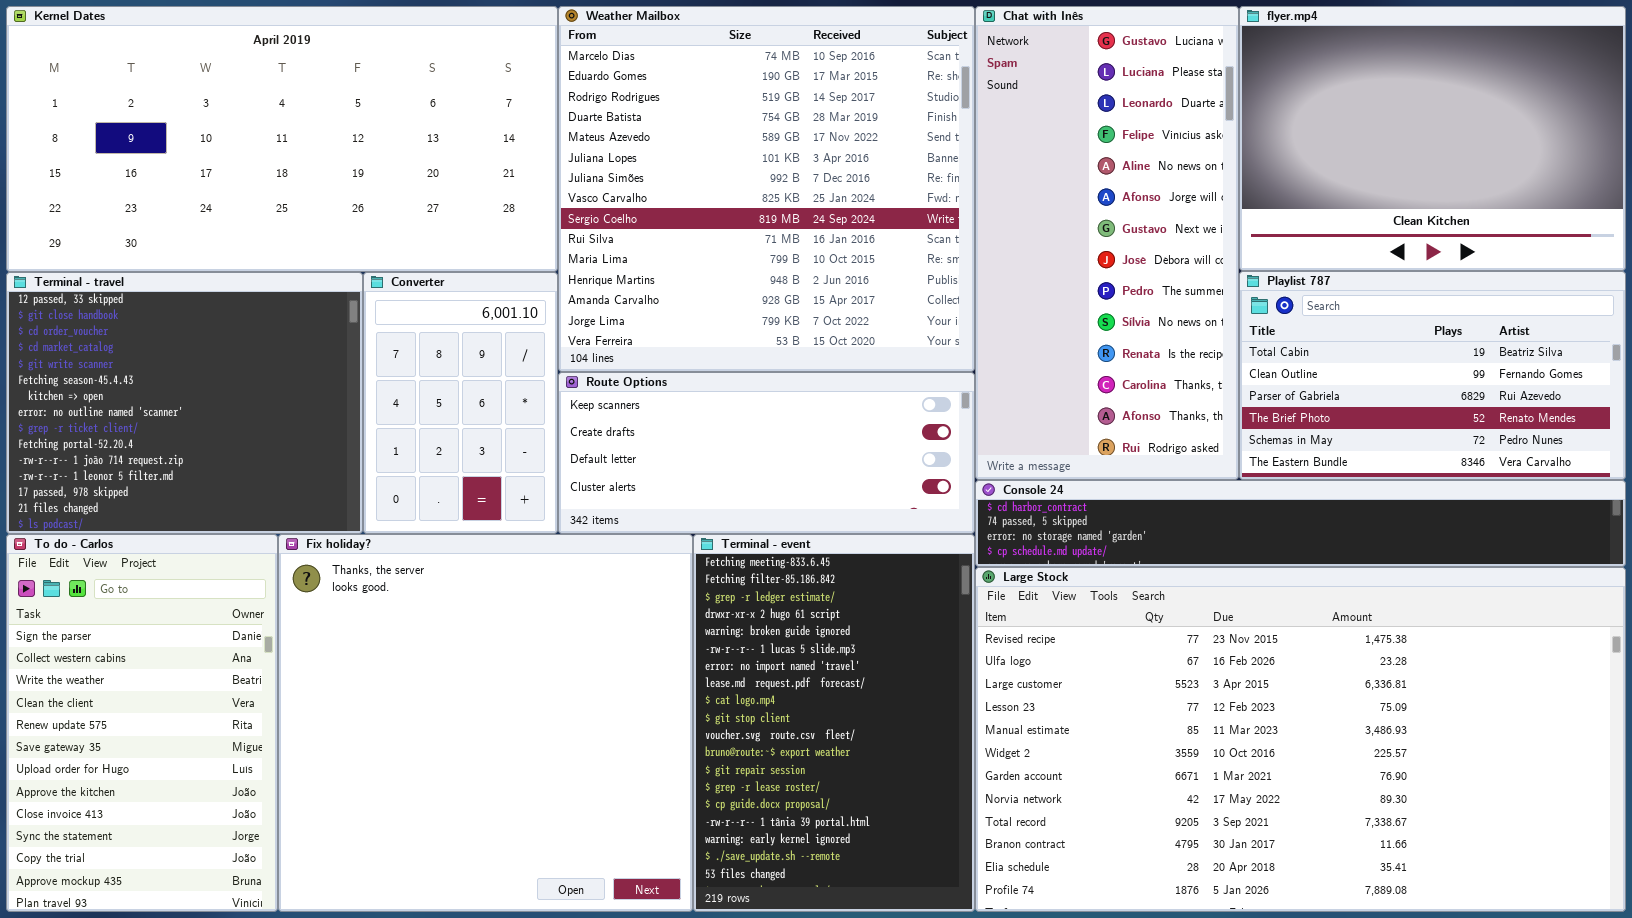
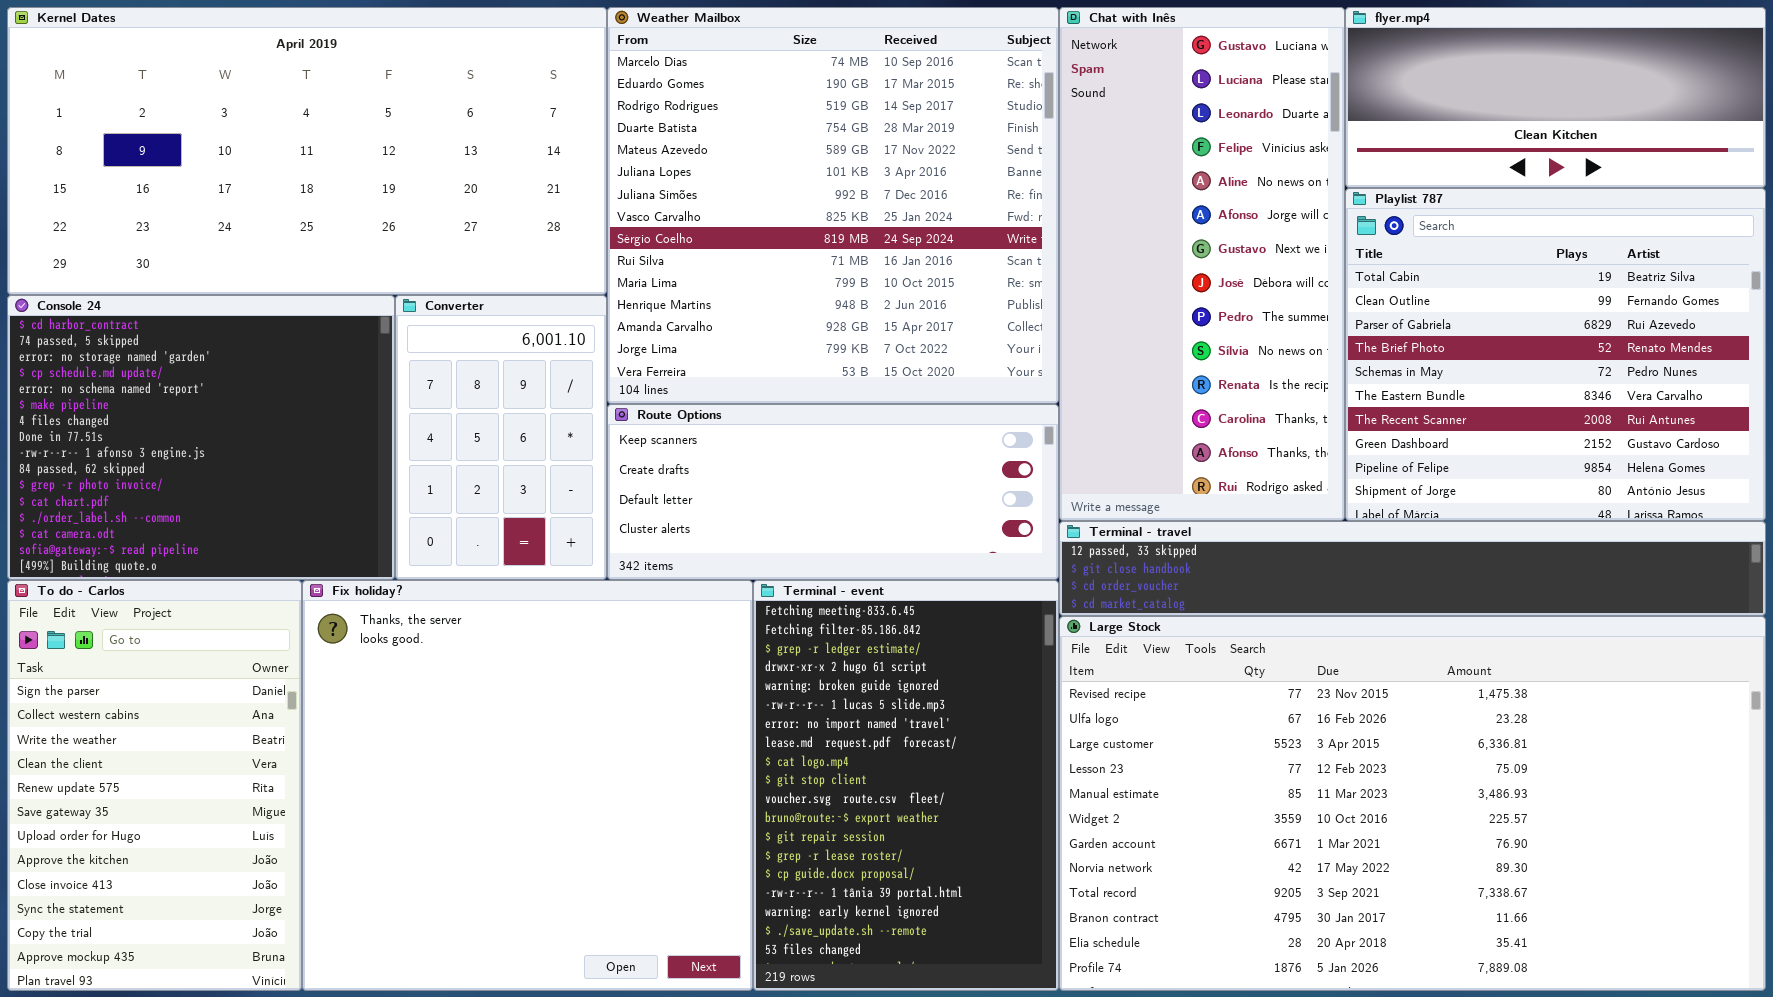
flyer.mp4: [1239,6,1626,271] -> [1345,7,1766,188], resized
Playlist 787: [1239,271,1626,480] -> [1345,188,1766,521], resized
Terminal - travel: [6,272,363,534] -> [1059,521,1766,616], moved, resized
Console 24: [975,480,1626,567] -> [7,295,395,580], moved, resized

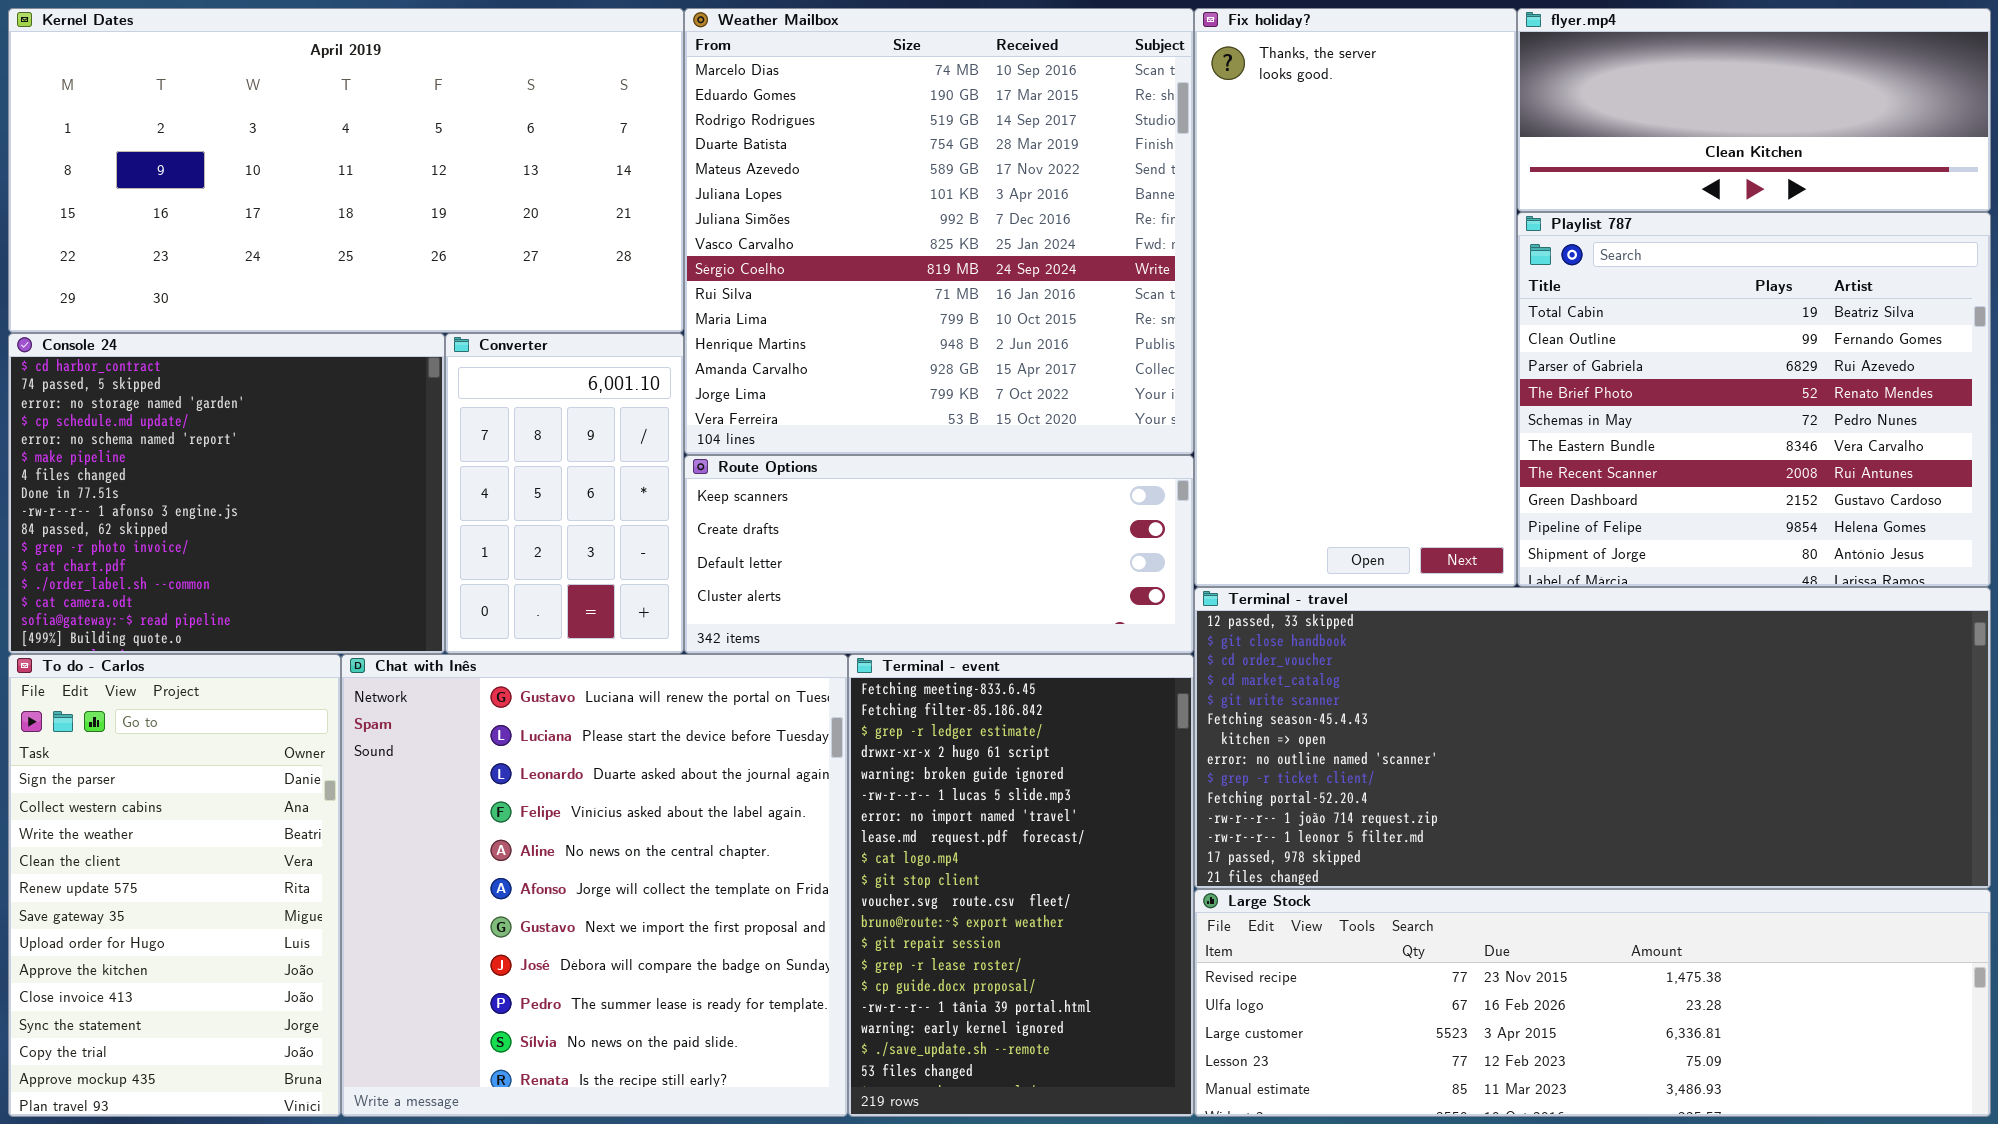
Chat with Inês: [1059,7,1345,521] -> [341,654,848,1117], moved, resized
Terminal - travel: [1059,521,1766,616] -> [1194,587,1991,889], resized
Fix holiday?: [302,580,753,991] -> [1194,8,1517,587], moved, resized
Large Stock: [1059,616,1766,991] -> [1194,889,1991,1117], resized

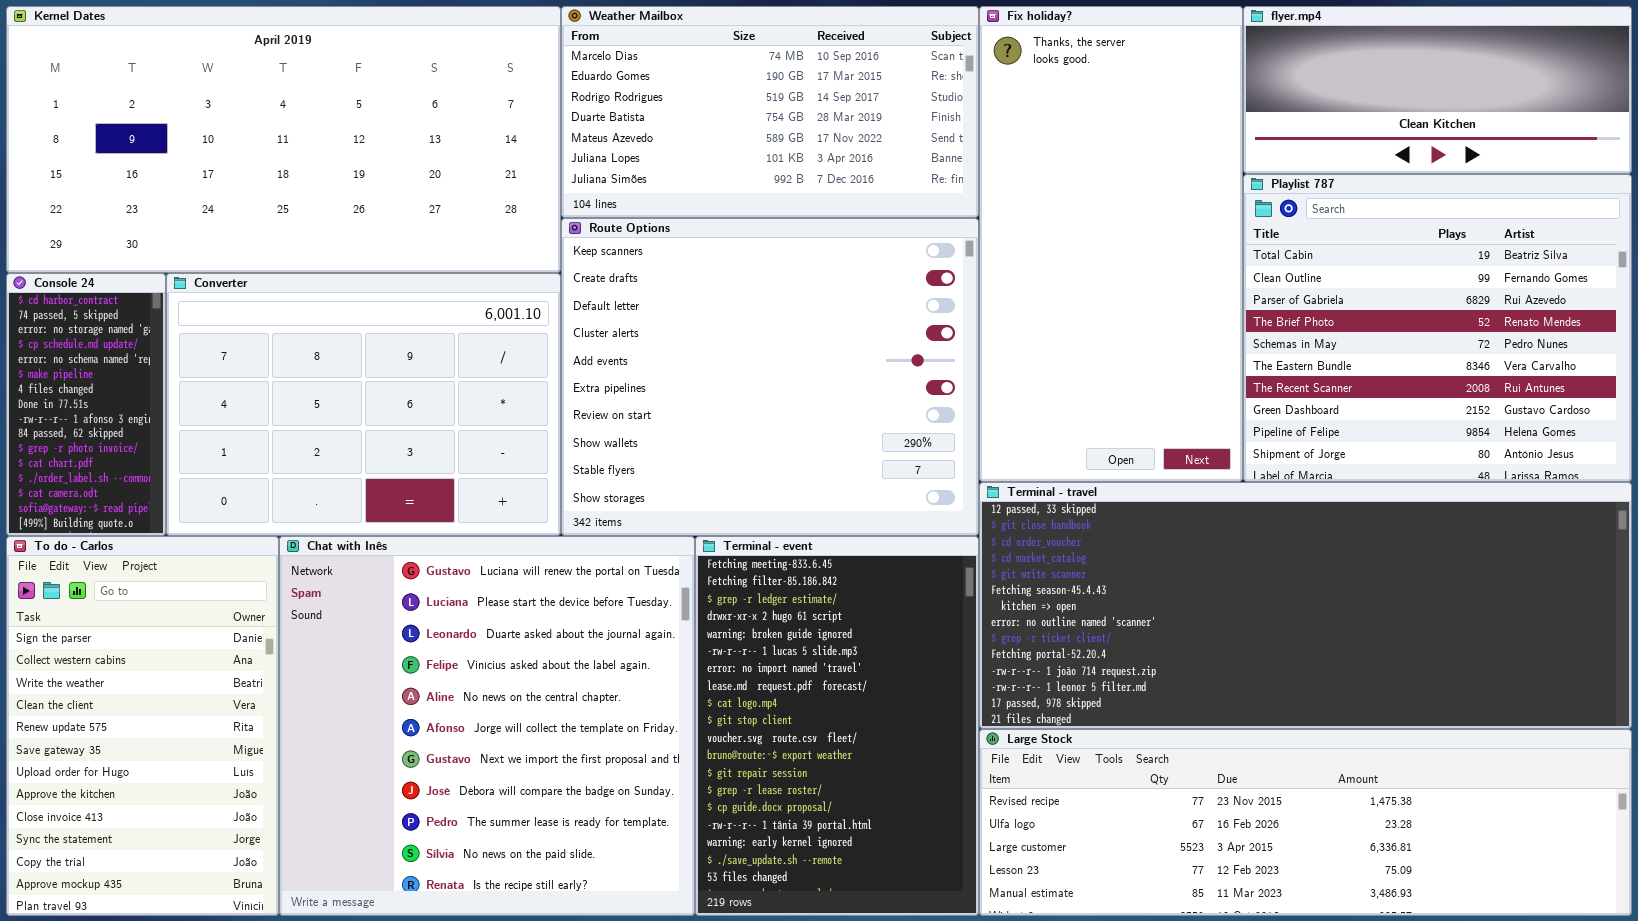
Weather Mailbox: [684,8,1194,455] -> [561,6,979,218], resized
Console 24: [8,333,445,654] -> [6,273,166,536], resized
Converter: [445,333,684,654] -> [166,273,561,536], resized
Route Options: [684,455,1194,654] -> [561,218,979,536], resized

